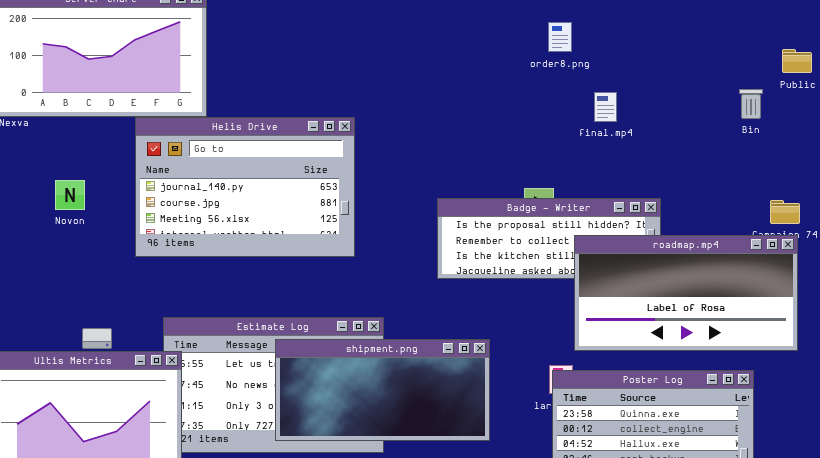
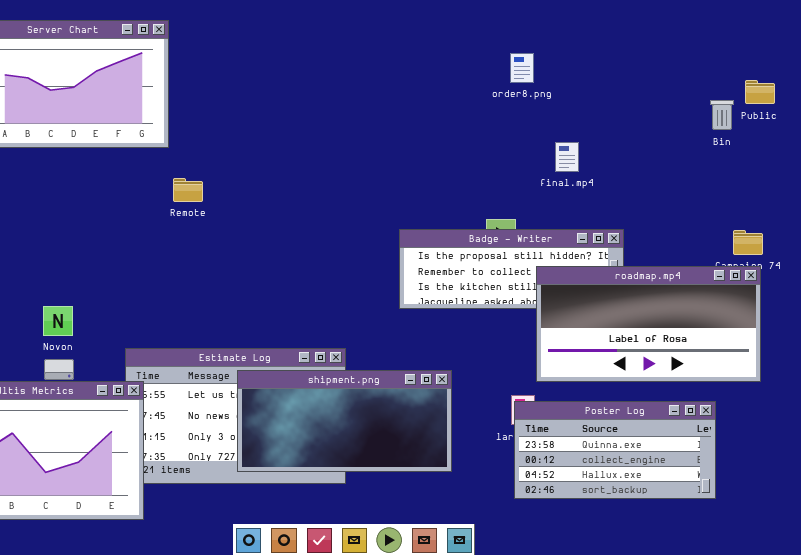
Bin: [739,89,763,119] -> [710,100,734,130], moved
final.mp4: [594,92,617,122] -> [555,142,579,172], moved
Helis Drive: [135,117,355,257] -> none, closed
Novon: [55,180,85,210] -> [43,306,73,336], moved

